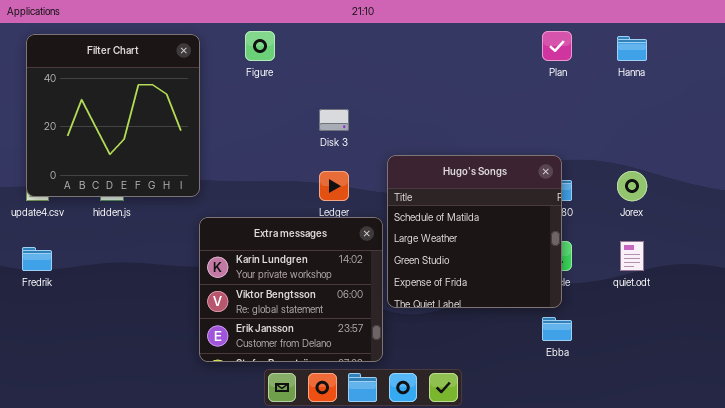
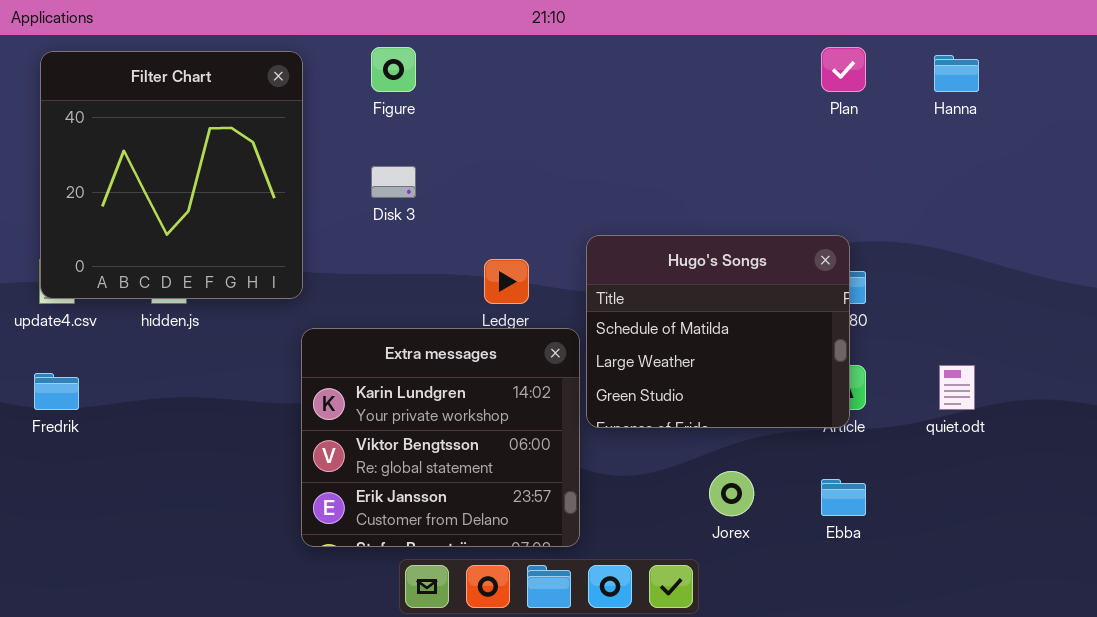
Disk 3: [319,109,349,131] -> [371,166,416,198], moved
Hugo's Songs: [387,155,562,308] -> [586,235,850,428], resized
Jorex: [617,171,647,201] -> [709,471,754,516], moved

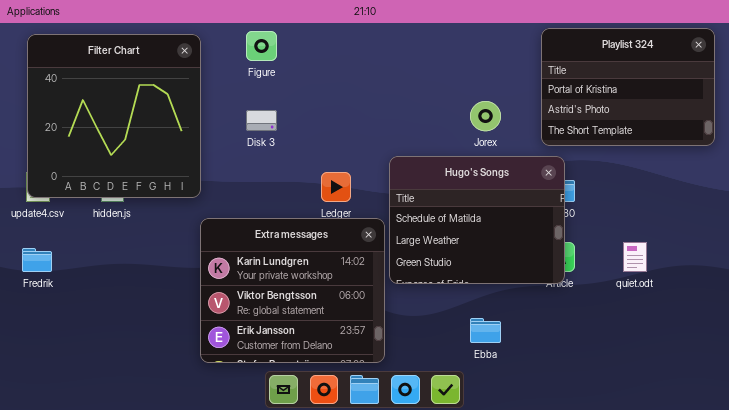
Playlist 324: none -> [541,28,715,146], opened
Jorex: [709,471,754,516] -> [470,101,501,131], moved
Ebba: [821,479,866,516] -> [470,318,501,343], moved

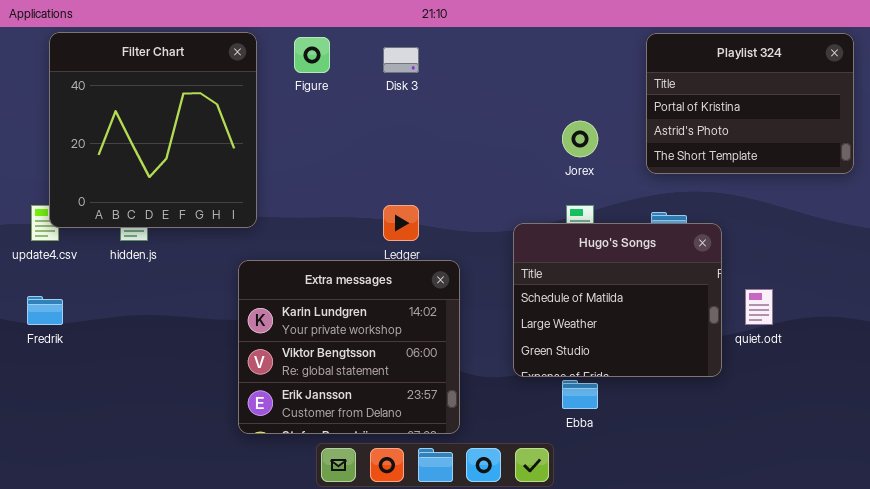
Filter Chart: [27,34,201,198] -> [49,32,257,228], moved
Disk 3: [246,110,277,131] -> [383,47,419,73], moved
Hugo's Songs: [389,156,565,284] -> [513,223,722,377], moved

